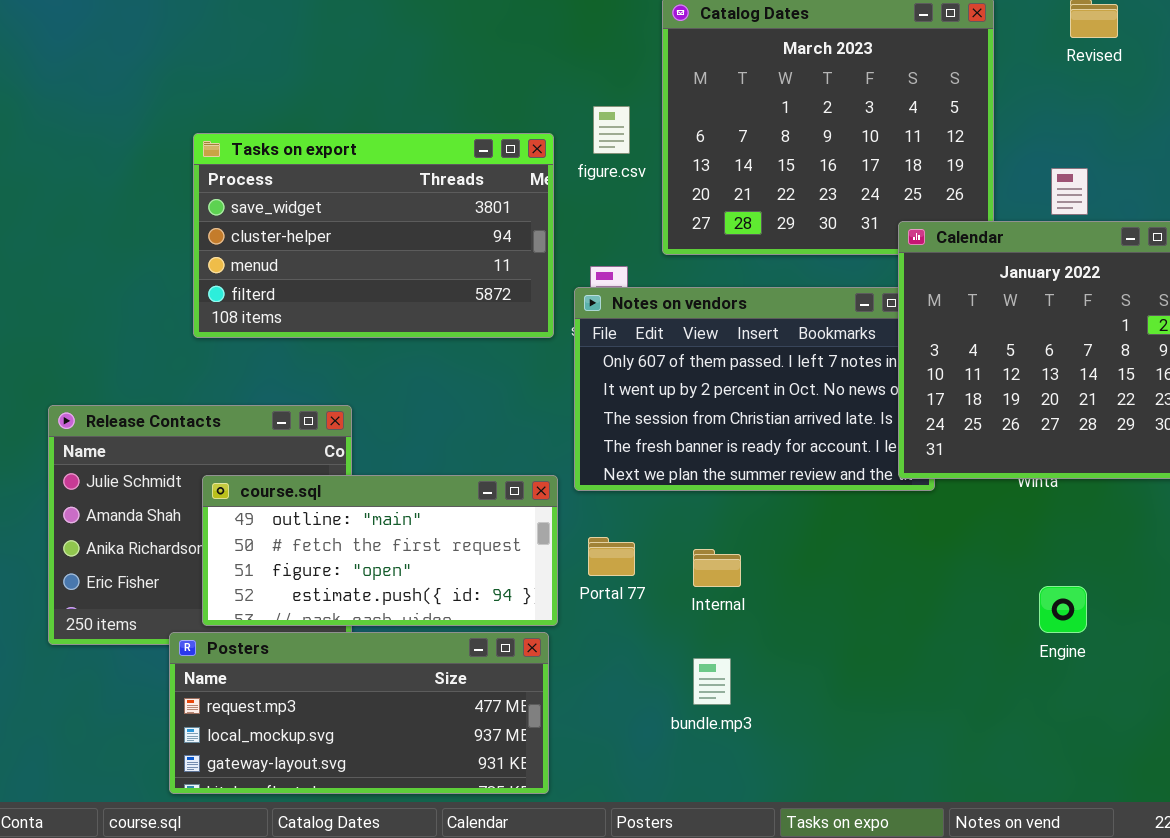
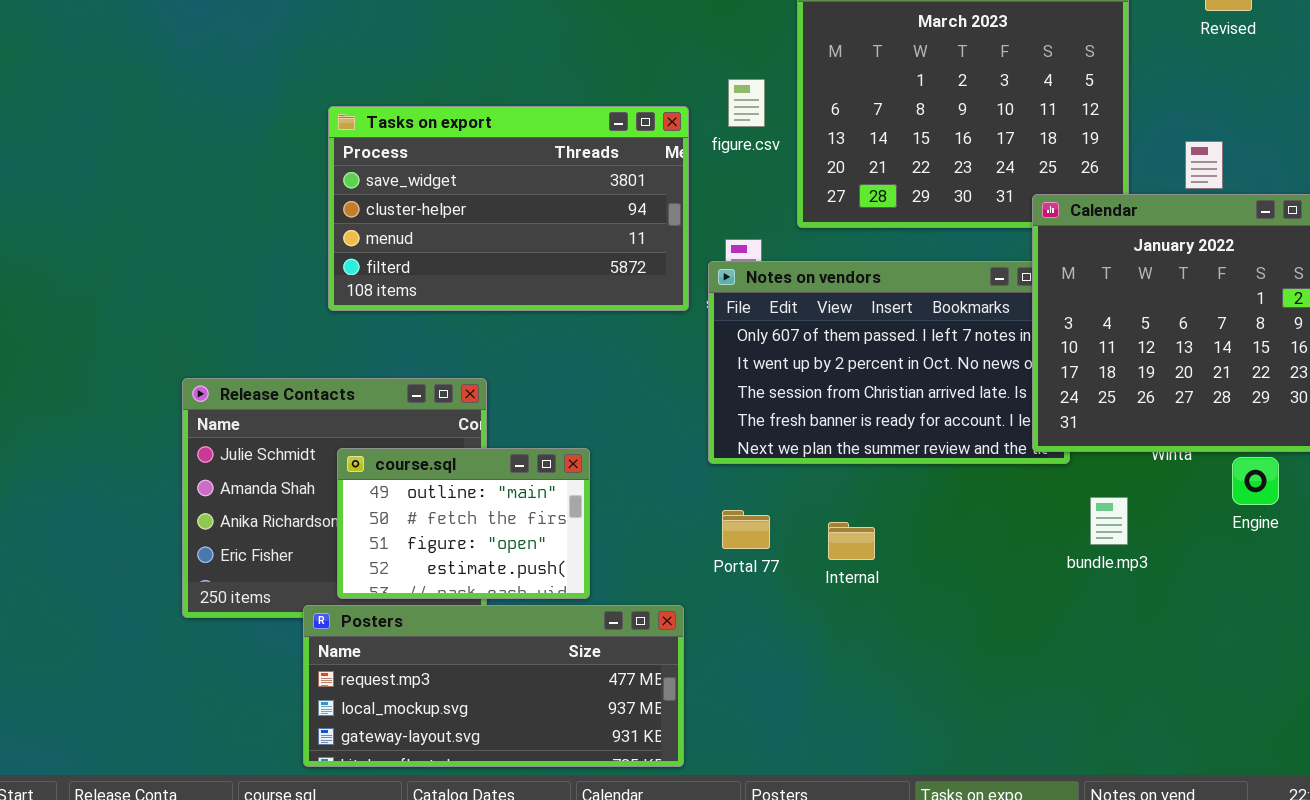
course.sql: [202,475,558,626] -> [337,448,590,599], resized
Engine: [1039,586,1087,633] -> [1232,457,1279,505], moved
bundle.mp3: [693,658,731,705] -> [1090,497,1128,545], moved

